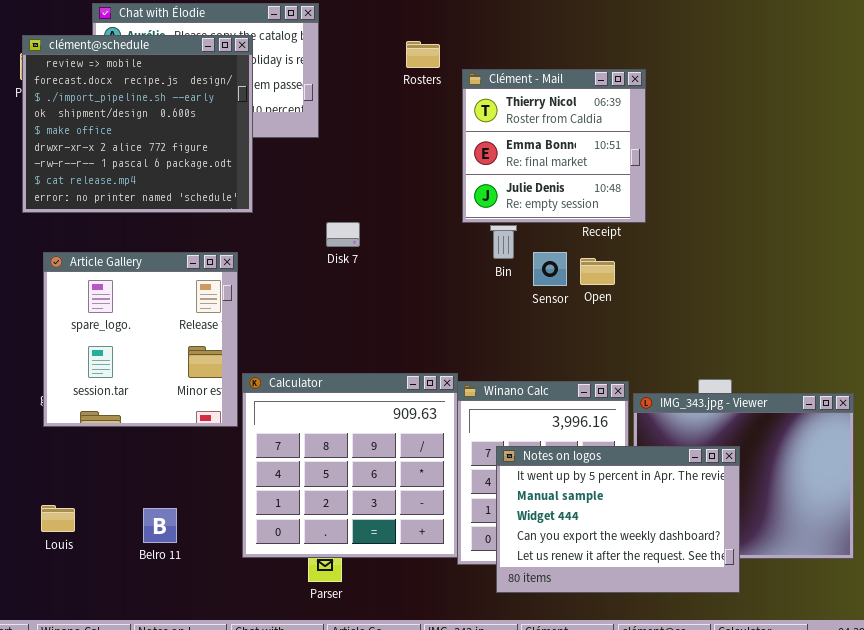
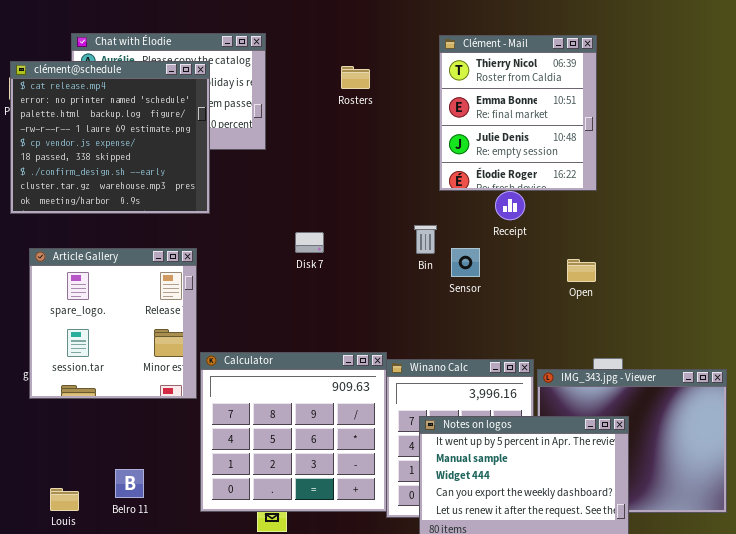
clément@schedule: [22,35,253,213] -> [10,61,210,214], scrolled down 7 rows
Clément - Mail: [462,69,646,223] -> [439,35,597,191], moved, resized
Disk 7: [326,222,360,247] -> [295,232,324,253], moved
Open: [580,258,615,285] -> [567,259,596,282], moved
Louis: [41,505,75,532] -> [50,488,79,511], moved

